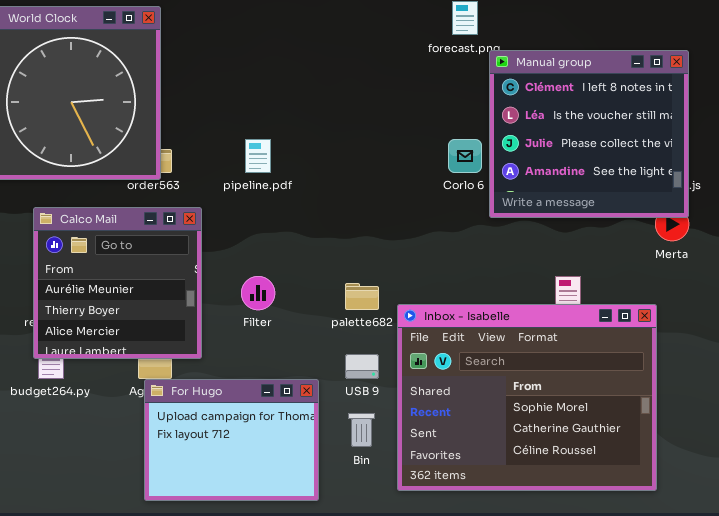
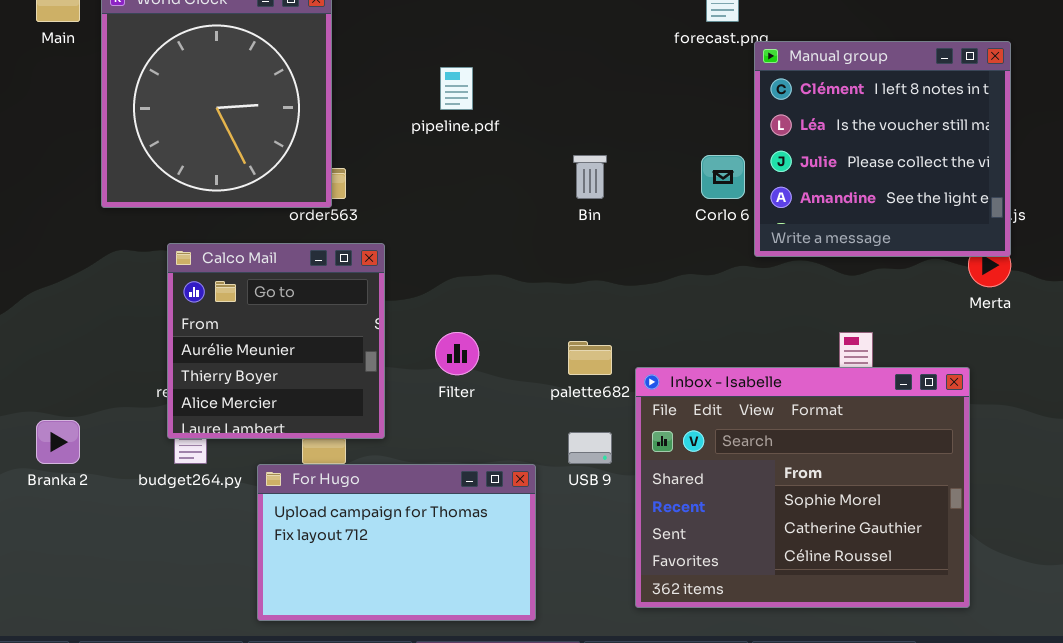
pipeline.pdf: [245,139,271,173] -> [440,67,473,110], moved
For Hugo: [144,379,319,501] -> [257,464,536,621], resized
Bin: [348,413,375,447] -> [573,155,607,199], moved

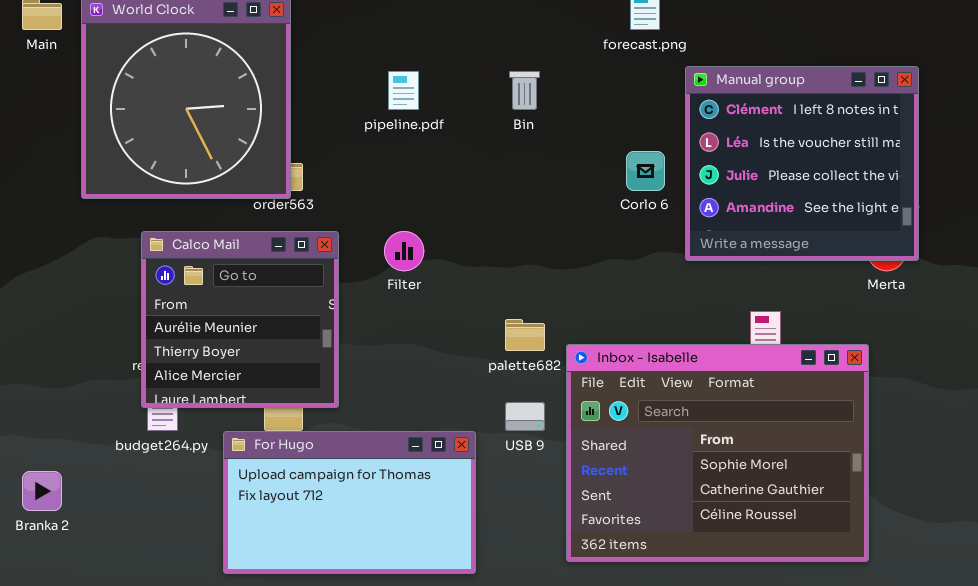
Manual group: [754,41,1011,257] -> [685,66,919,261], moved
Bin: [573,155,607,199] -> [509,71,540,110], moved
Filter: [435,332,479,375] -> [384,231,424,271], moved
Branka 2: [36,420,80,464] -> [22,471,62,511], moved

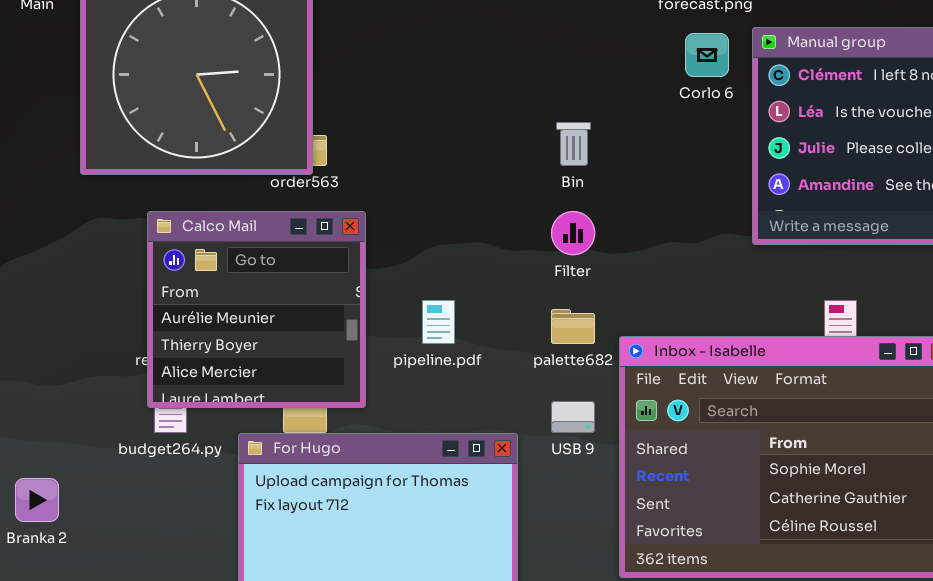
pipeline.pdf: [388,71,419,110] -> [422,300,455,344], moved
Bin: [509,71,540,110] -> [556,122,591,166], moved
Corlo 6: [626,151,665,191] -> [685,33,729,77], moved
Filter: [384,231,424,271] -> [551,211,595,255], moved

